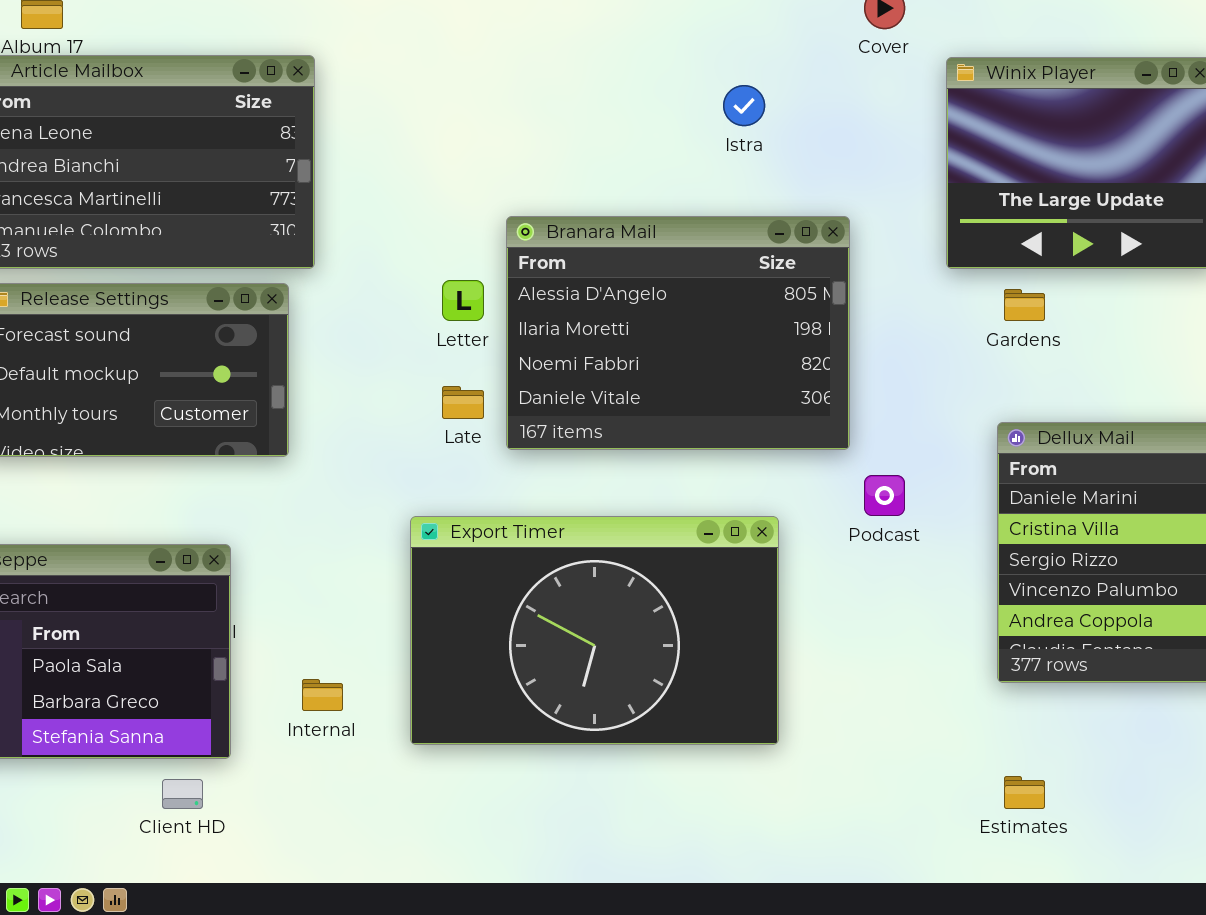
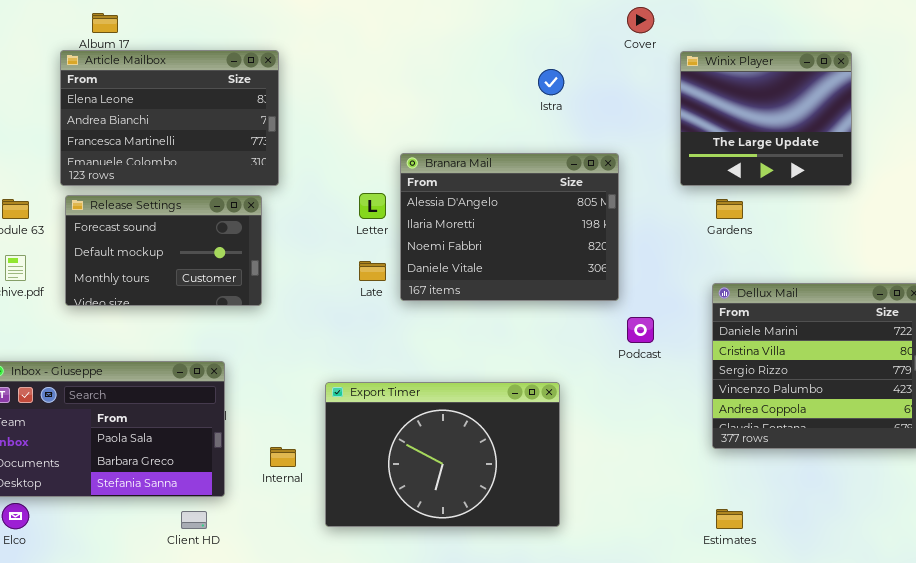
Export Timer: [410,516,779,745] -> [325,382,560,527], moved

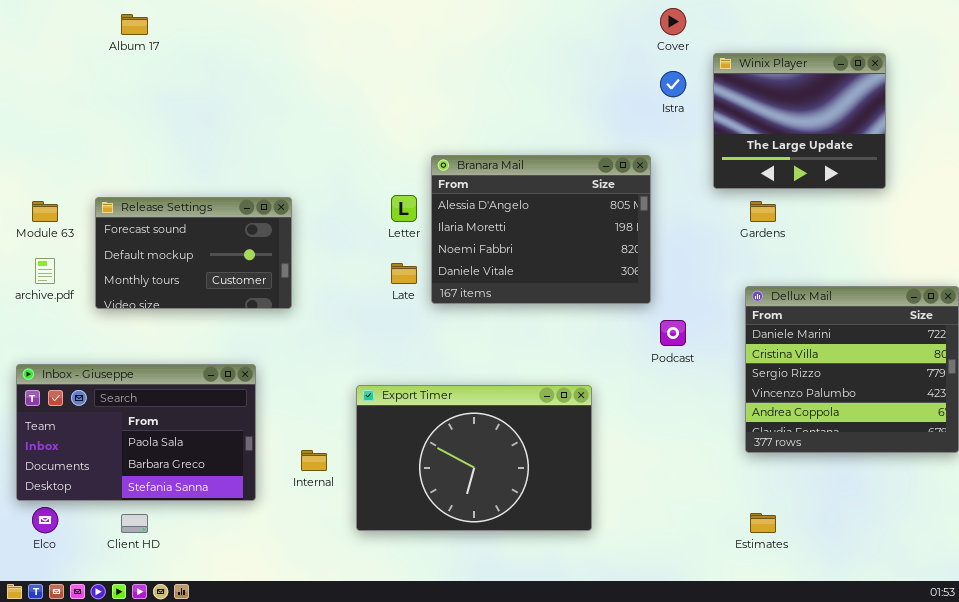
Article Mailbox: [60,50,279,186] -> none, closed
Istra: [538,69,564,95] -> [660,71,686,97], moved
Client HD: [181,511,207,529] -> [121,514,148,533], moved

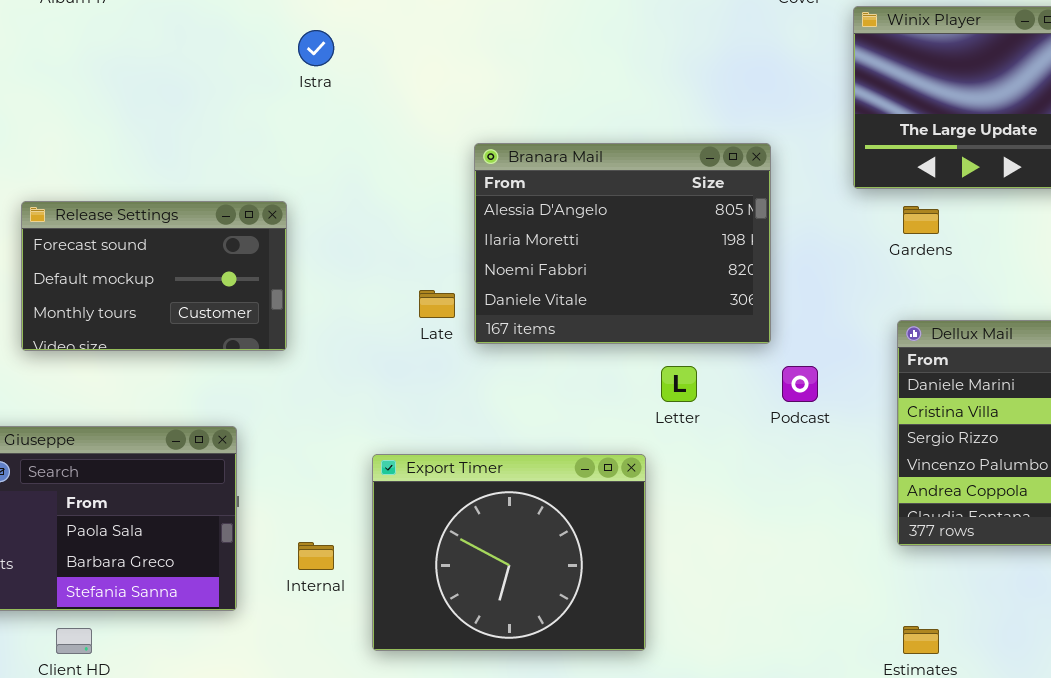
Istra: [660,71,686,97] -> [298,30,334,66], moved
Letter: [391,195,417,222] -> [661,366,697,402], moved
Export Timer: [356,385,592,531] -> [372,454,646,651], resized

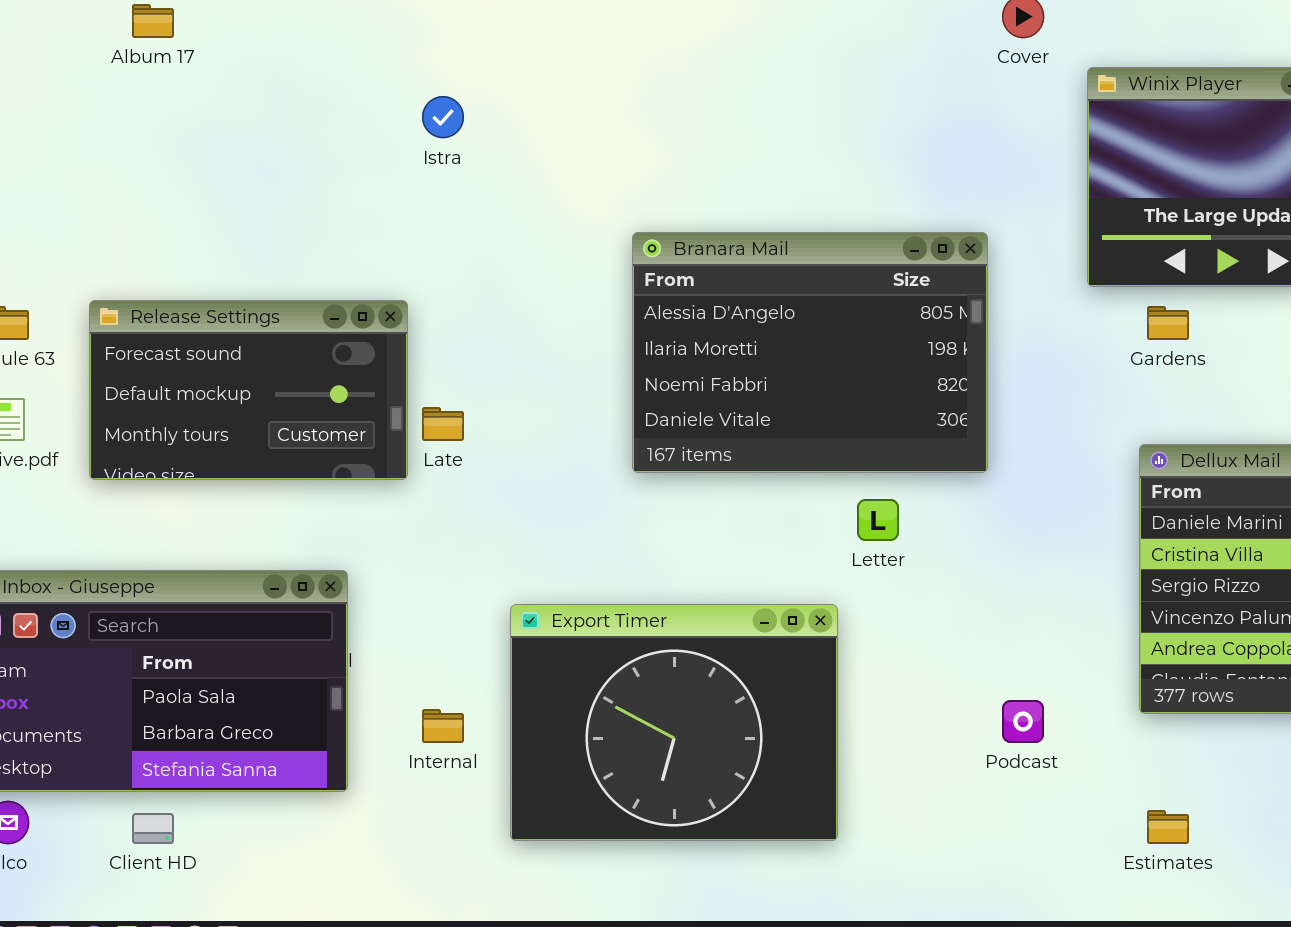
Late: [419,290,455,318] -> [422,407,464,441], moved
Podcast: [782,366,818,402] -> [1002,700,1044,743], moved

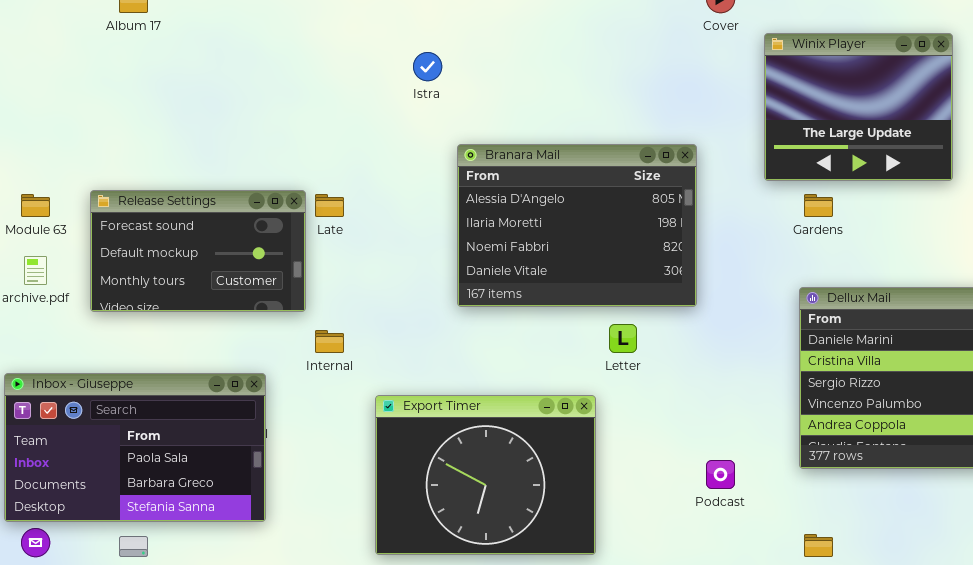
Istra: [422,96,464,138] -> [413,52,442,81], moved
Late: [422,407,464,441] -> [315,194,344,217], moved
Internal: [422,709,464,743] -> [315,330,344,353], moved

